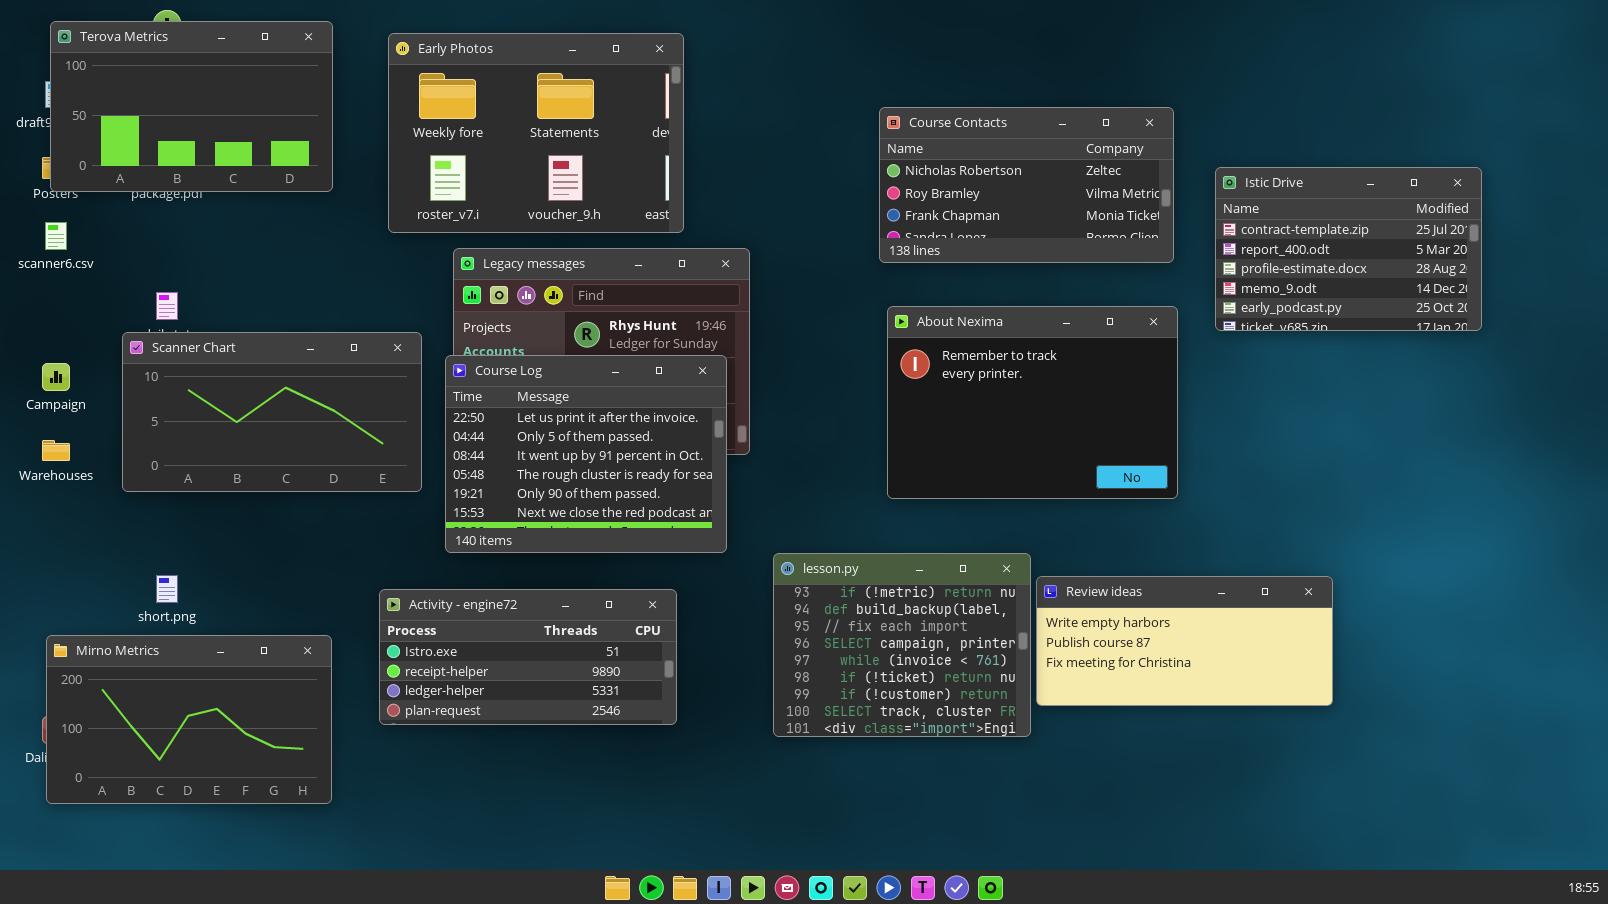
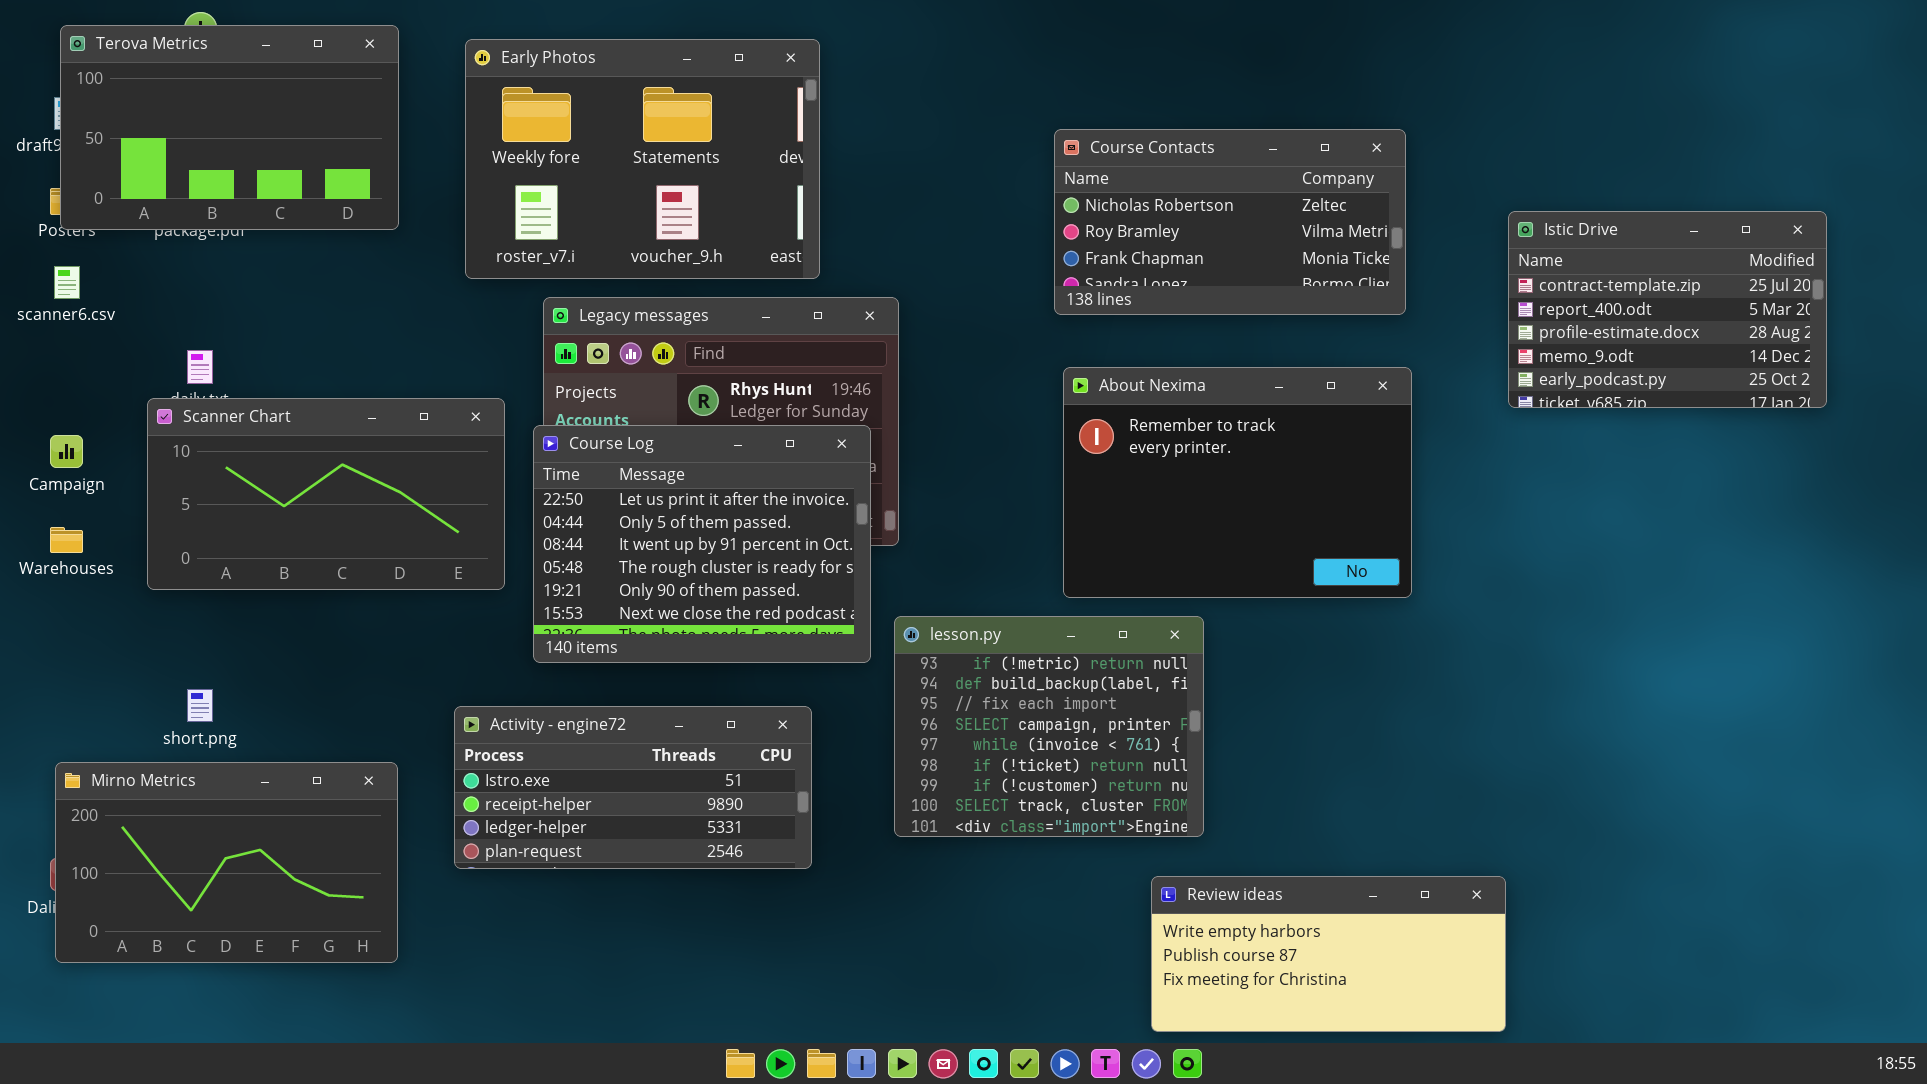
Istic Drive: [1215,167,1482,331] -> [1508,211,1827,408], moved
lesson.py: [773,553,1031,737] -> [894,616,1204,837], moved
Review ideas: [1036,576,1333,706] -> [1151,876,1506,1032], moved

